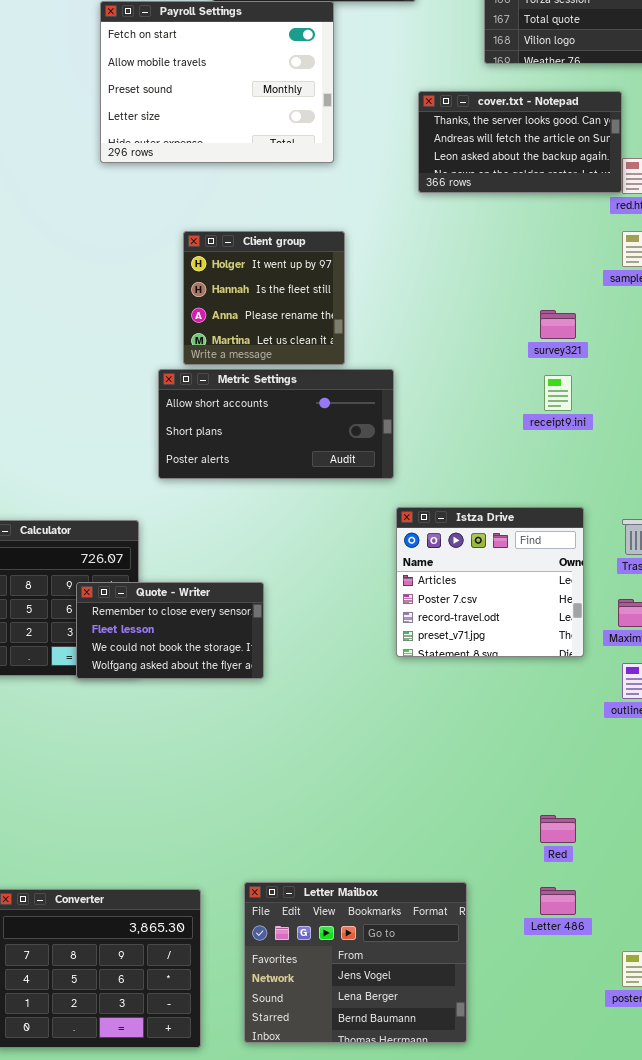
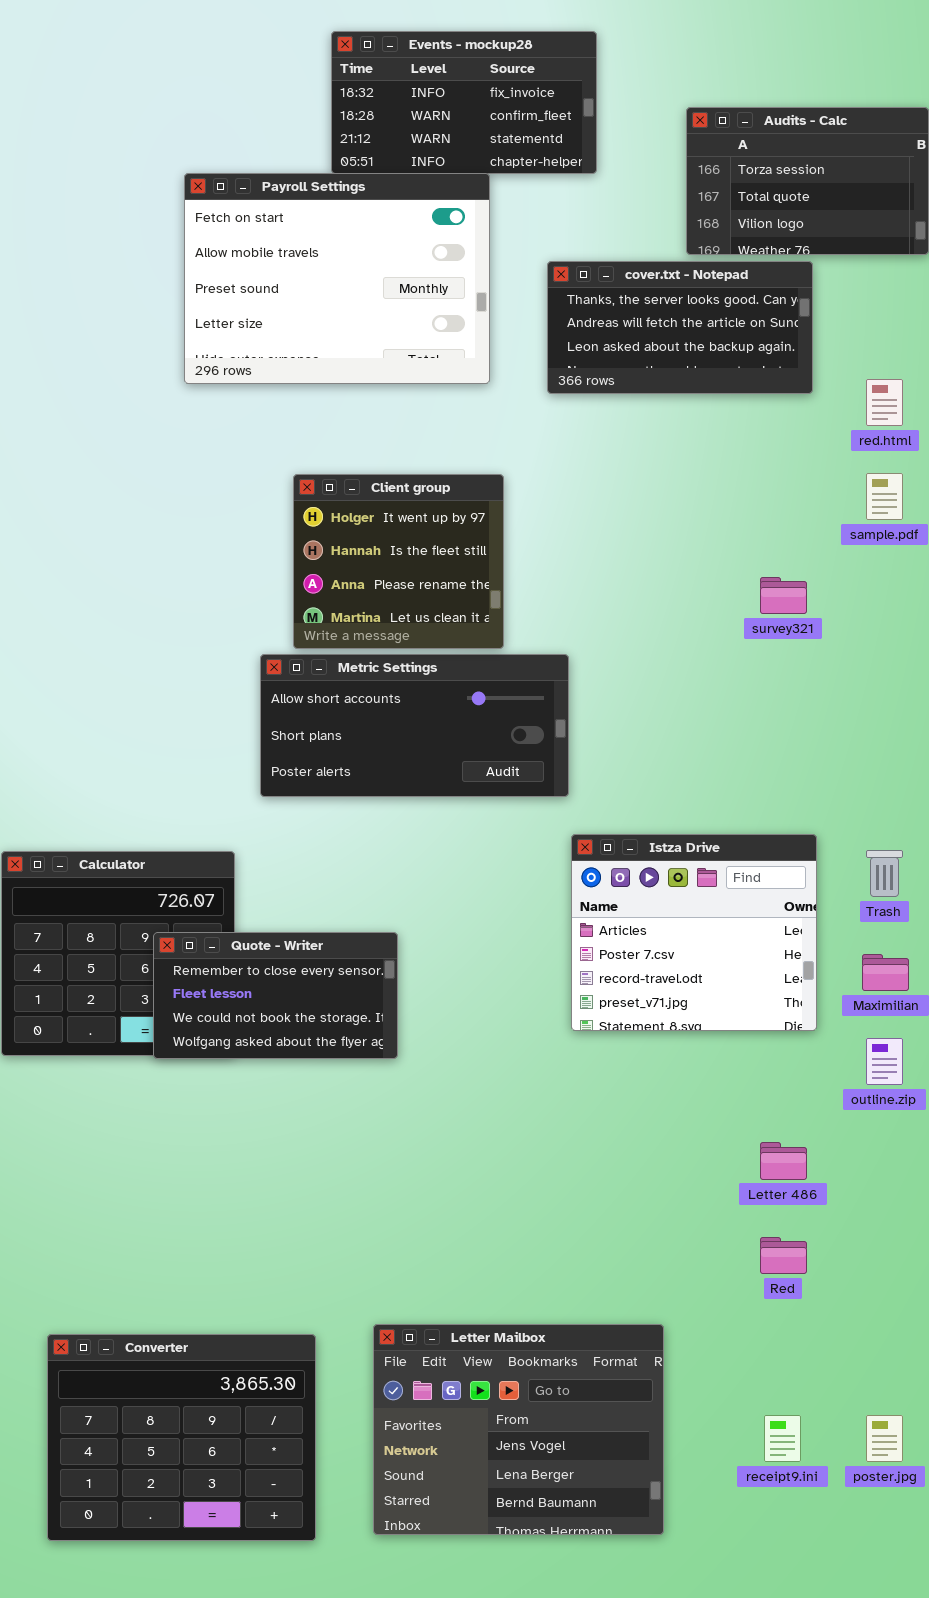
cover.txt - Notepad: [418,91,622,193] -> [547,261,813,394], moved
receipt9.ini: [544,375,572,411] -> [764,1415,801,1462], moved
Letter 486: [540,887,576,915] -> [760,1142,807,1180], moved

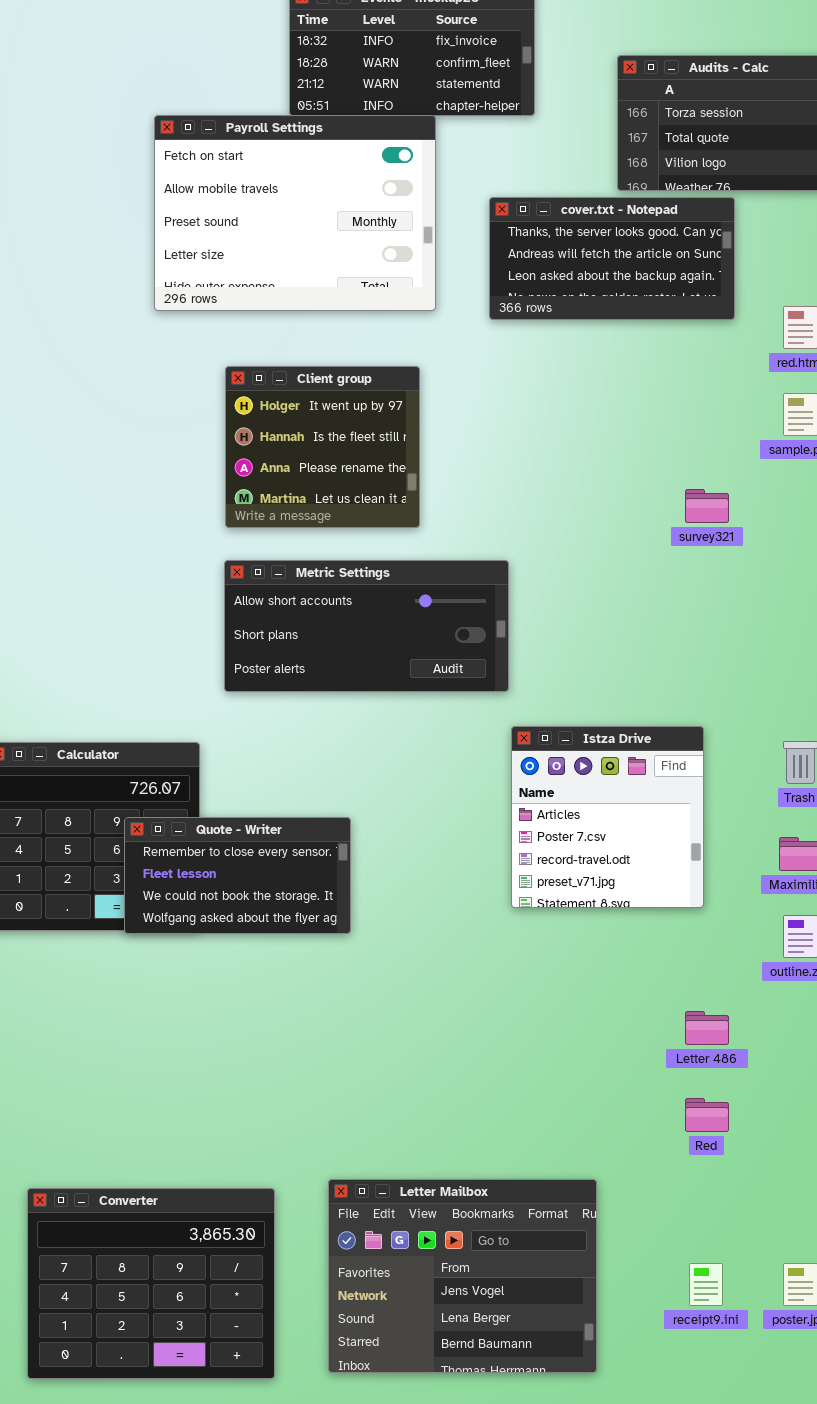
Client group: [293,474,504,649] -> [225,366,420,528], moved
Istza Drive: [571,834,817,1031] -> [511,726,704,908], resized

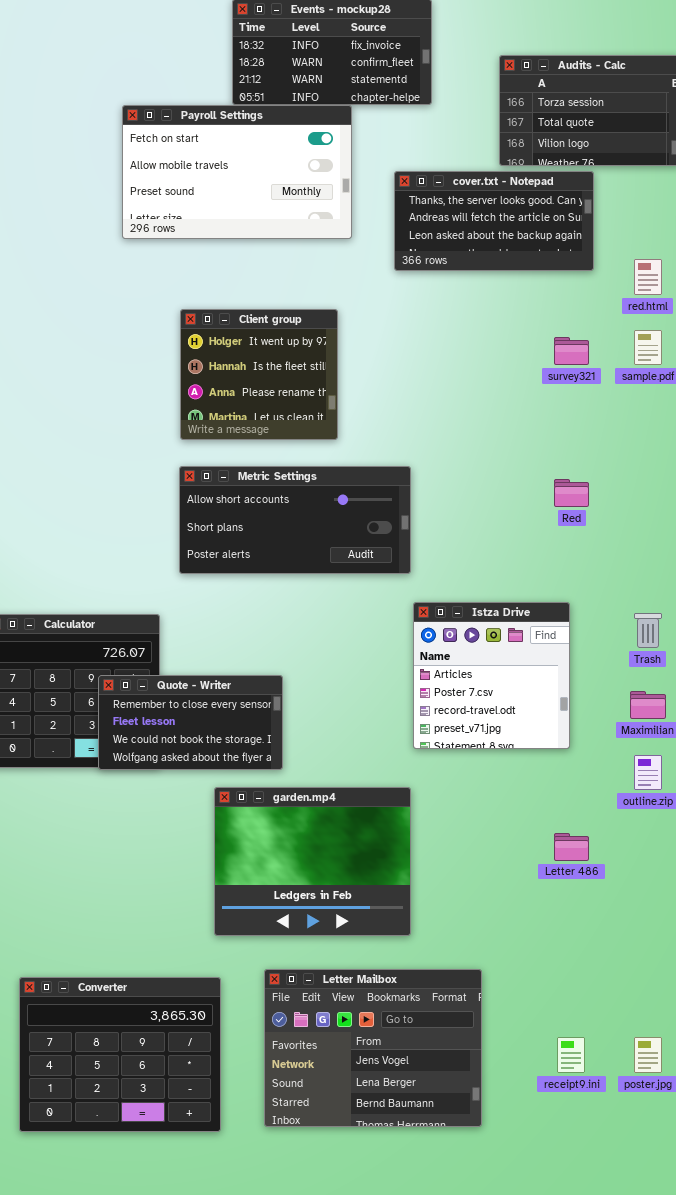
Payroll Settings: [154,115,436,311] -> [122,105,352,239], resized
survey321: [685,489,729,523] -> [554,337,589,365], moved
garden.mp4: none -> [214,787,411,936], opened
Red: [685,1098,729,1132] -> [554,479,589,507], moved

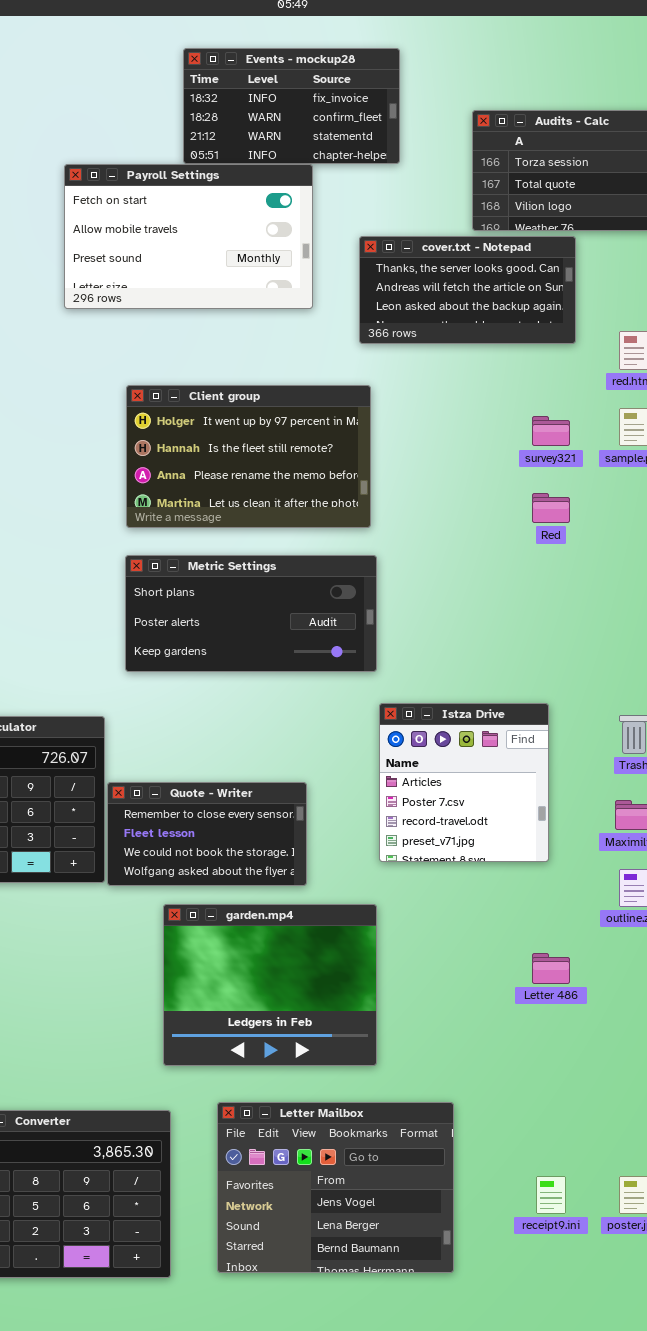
Client group: [180,309,338,440] -> [126,385,371,528], resized
Metric Settings: [179,466,411,574] -> [125,555,377,672], scrolled down 1 row
Red: [554,479,589,507] -> [532,493,570,523], moved
Quote - Writer: [98,675,283,770] -> [107,782,307,886], moved

